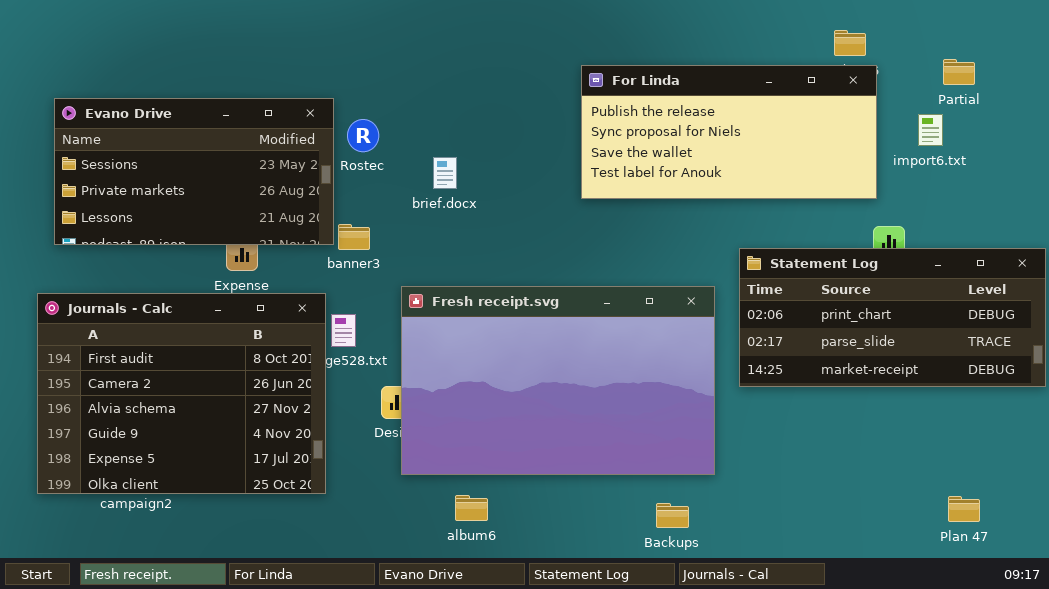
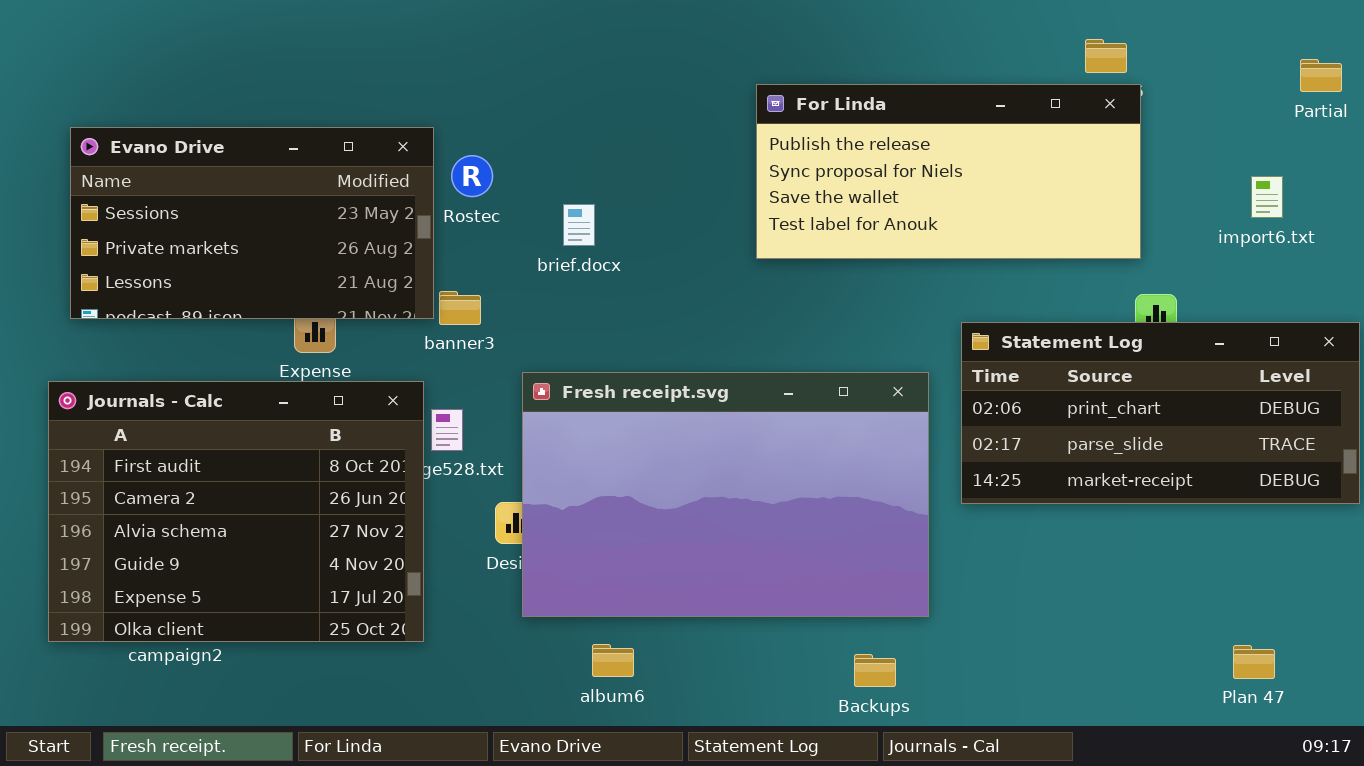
Partial: [943,59,975,85] -> [1300,59,1342,92], moved
import6.txt: [918,114,943,146] -> [1251,176,1283,218], moved

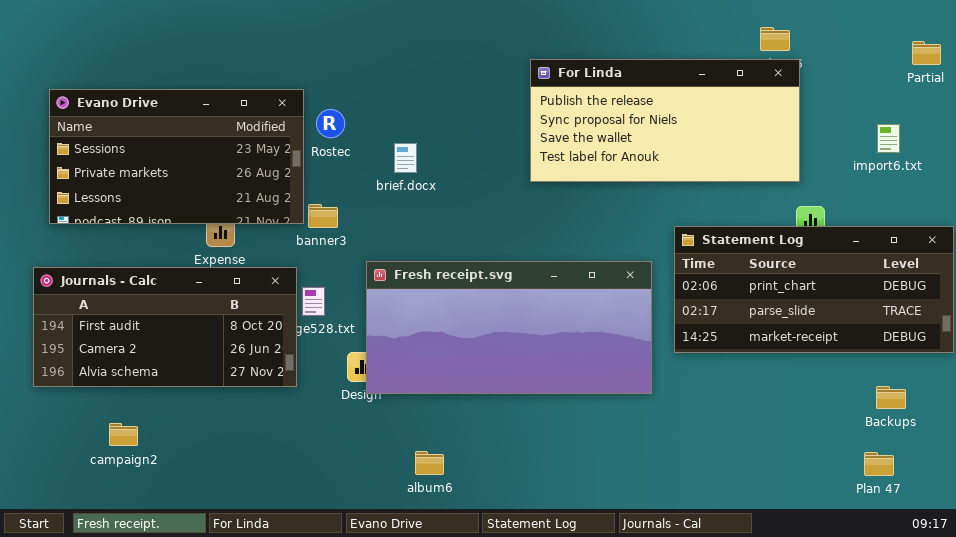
Fresh receipt.svg: [522,372,929,617] -> [366,261,652,394], resized
Journals - Calc: [48,381,424,642] -> [33,267,297,387], resized
Backups: [854,654,896,687] -> [876,386,906,409], moved

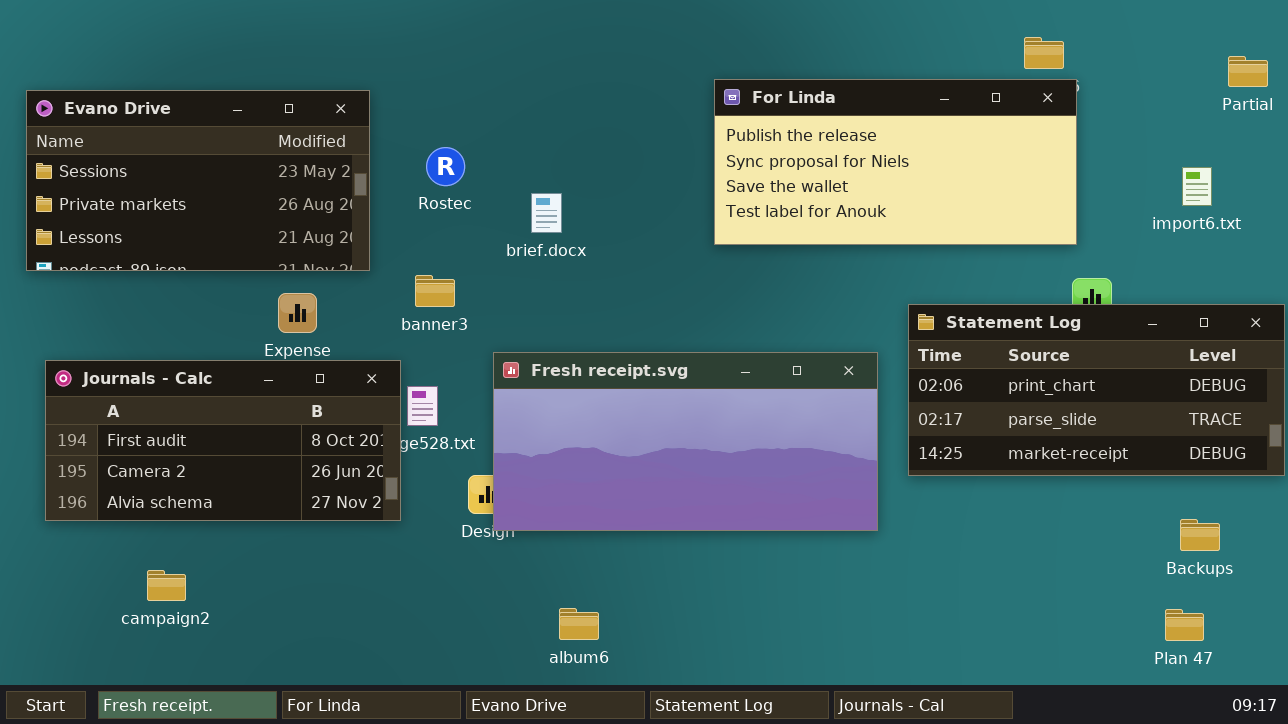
Evano Drive: [49,89,304,224] -> [26,90,370,271], moved

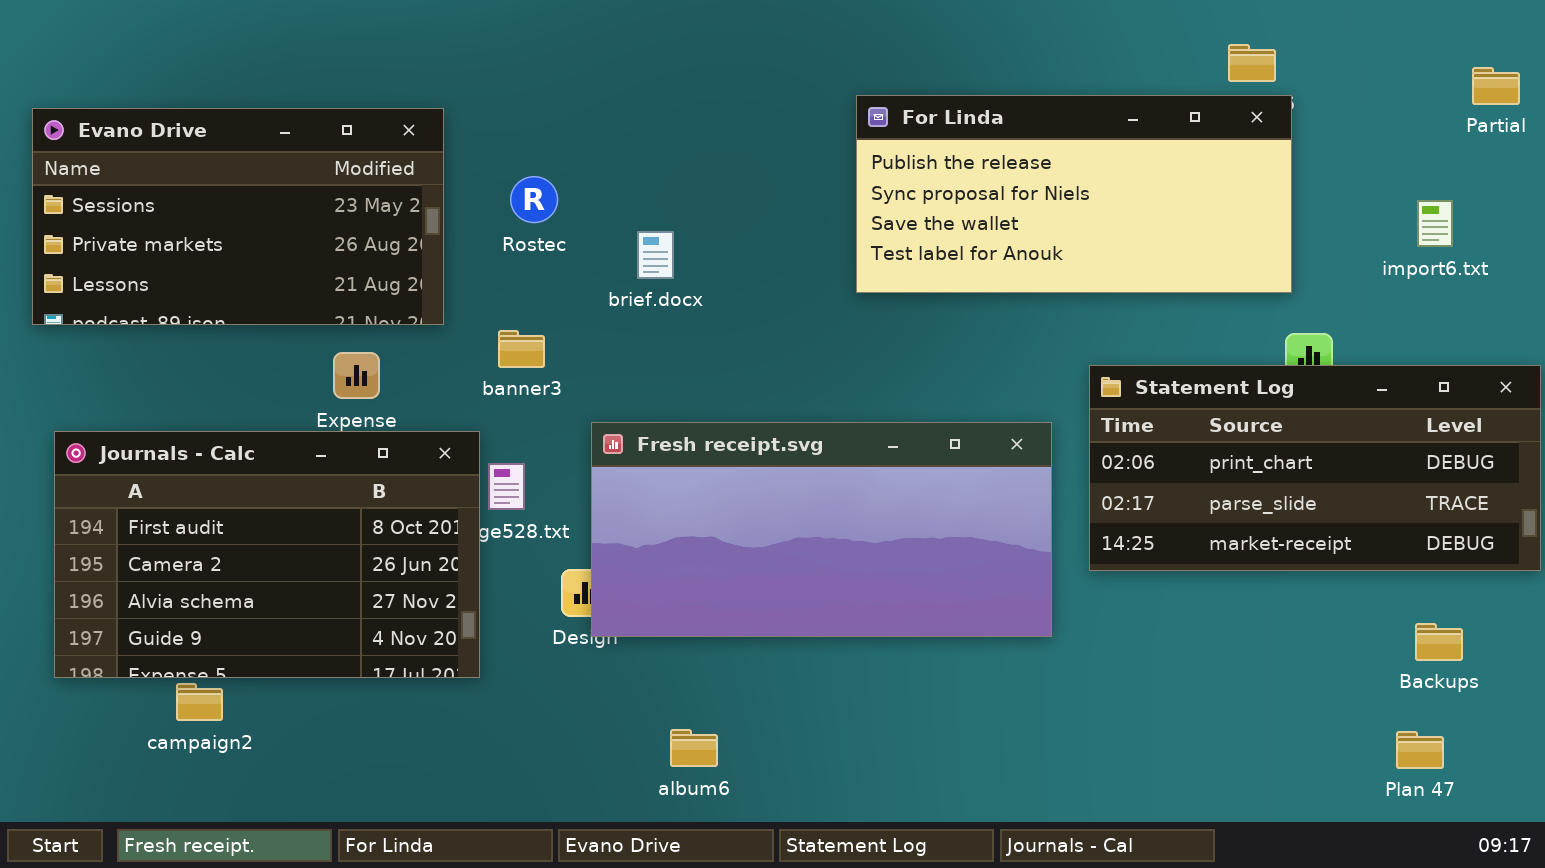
Journals - Calc: [45,360,401,521] -> [54,431,480,678], resized

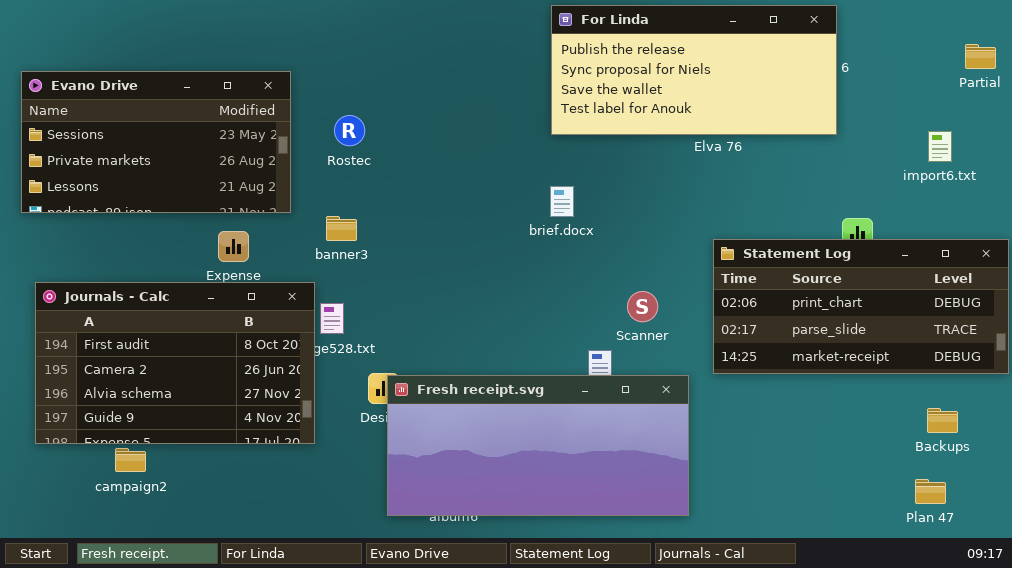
For Linda: [856,95,1292,293] -> [551,5,837,135], moved
brief.docx: [637,231,674,279] -> [550,186,574,217], moved
Fresh receipt.svg: [591,422,1052,637] -> [387,375,689,516], moved

